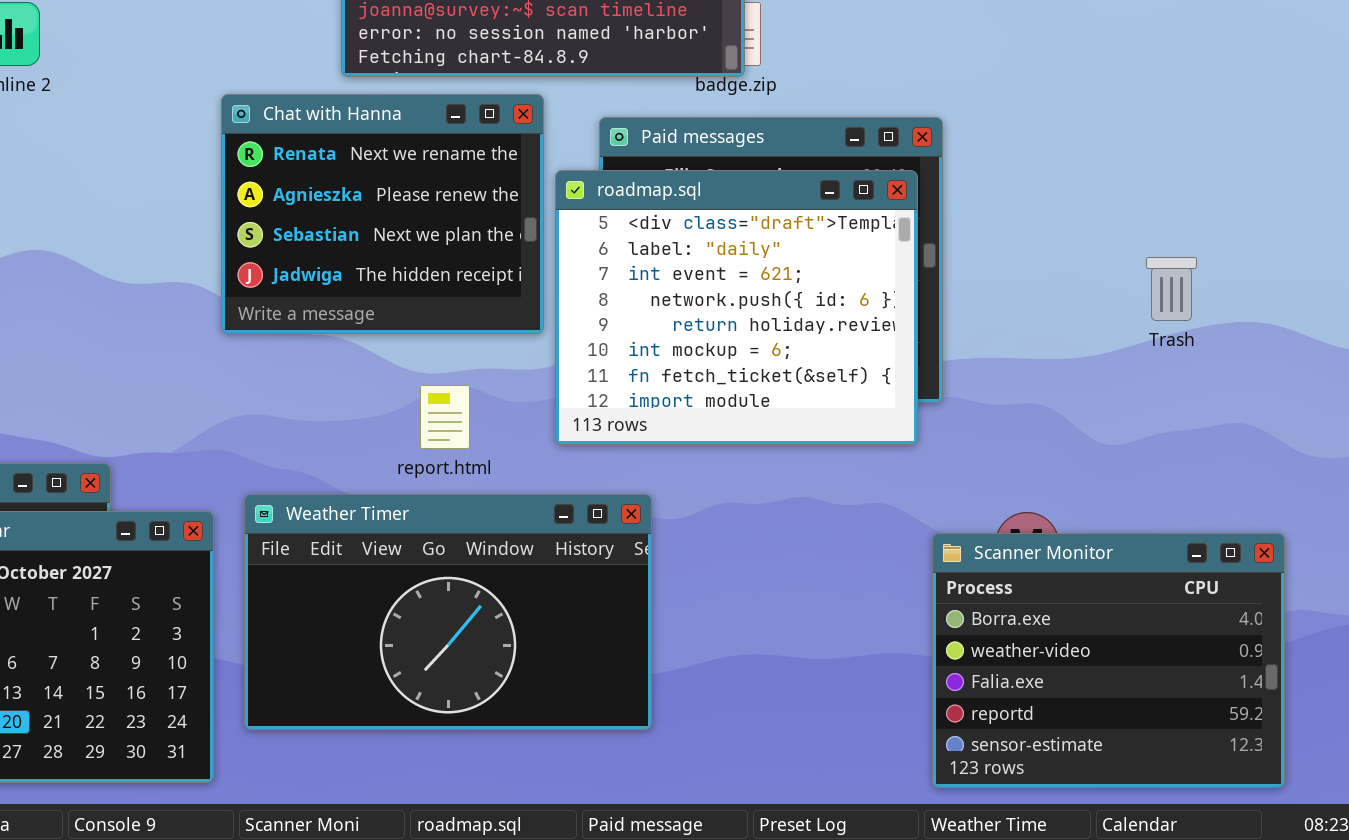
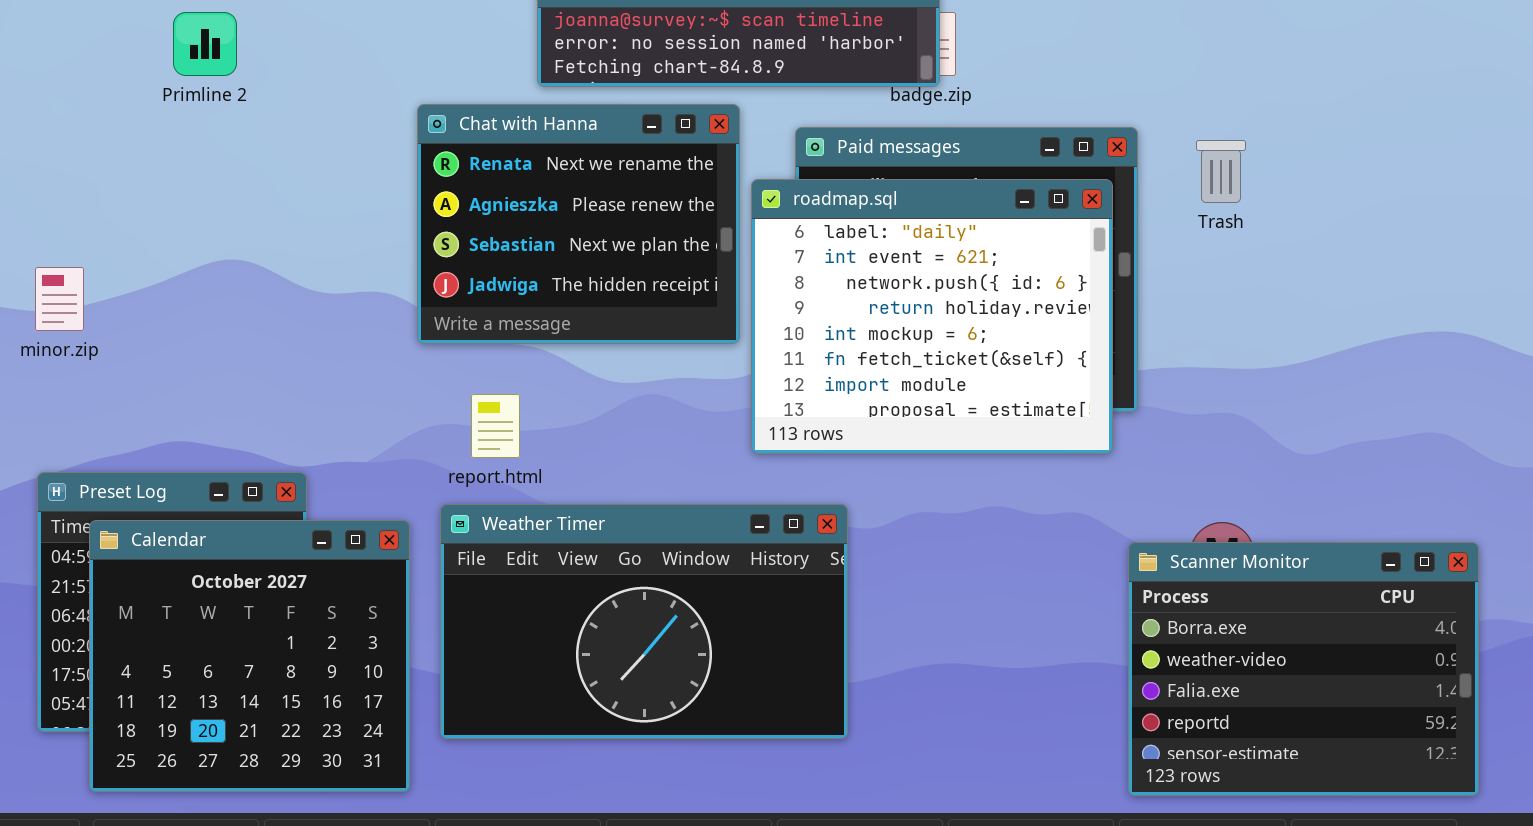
roadmap.sql: [555,170,918,445] -> [751,179,1113,454], scrolled down 1 row
Trash: [1146,257,1197,321] -> [1196,140,1246,203], moved
report.html: [420,385,470,449] -> [471,394,520,458], moved

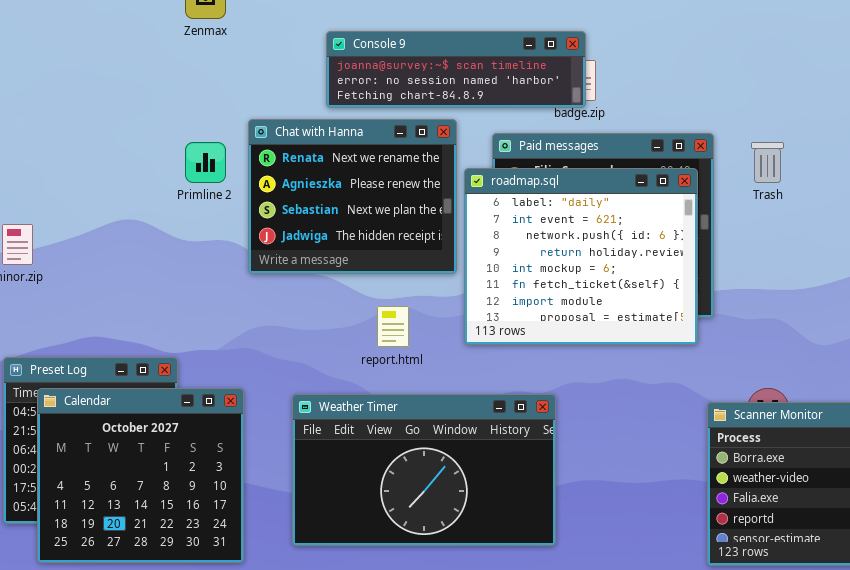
Primline 2: [173,12,237,76] -> [185,142,226,183], moved
report.html: [471,394,520,458] -> [377,306,409,347], moved
Weather Timer: [440,504,848,739] -> [292,394,556,546], moved

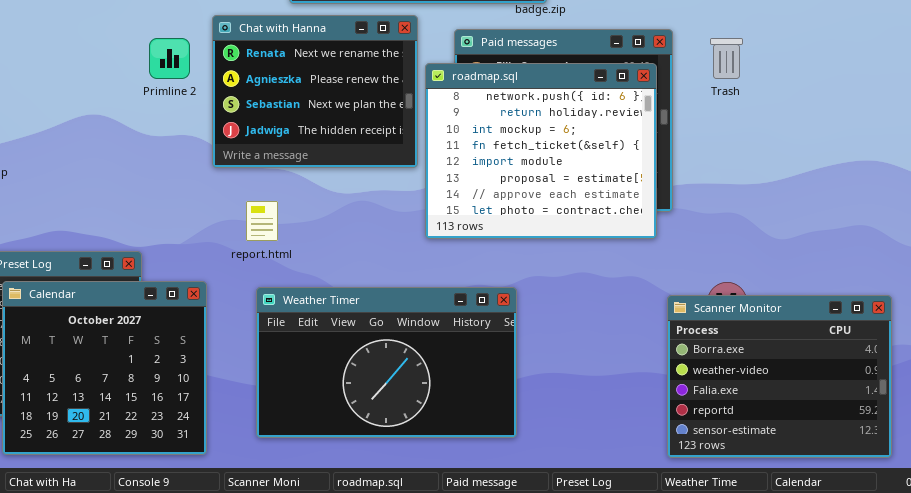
roadmap.sql: [464,168,698,345] -> [425,63,657,239], scrolled down 2 rows
report.html: [377,306,409,347] -> [246,201,278,241], moved

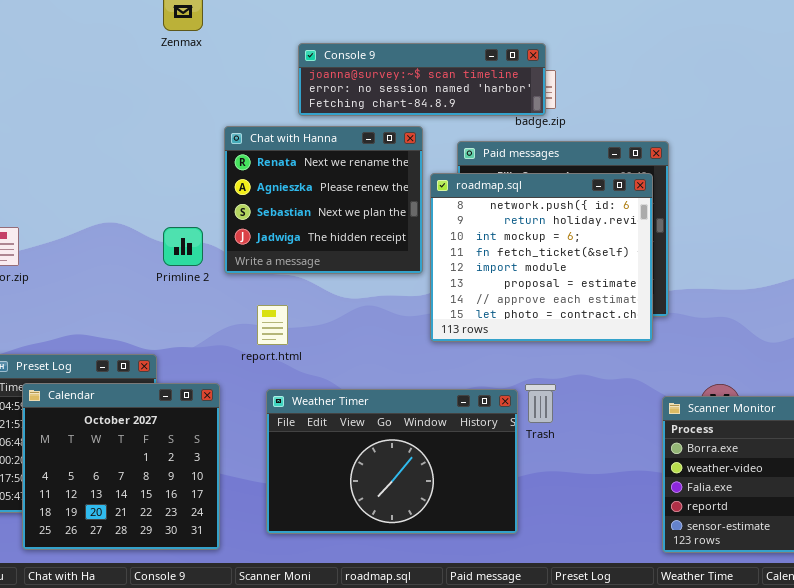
Primline 2: [149,38,190,79] -> [163,227,203,266], moved
Trash: [710,38,743,79] -> [525,384,556,423], moved

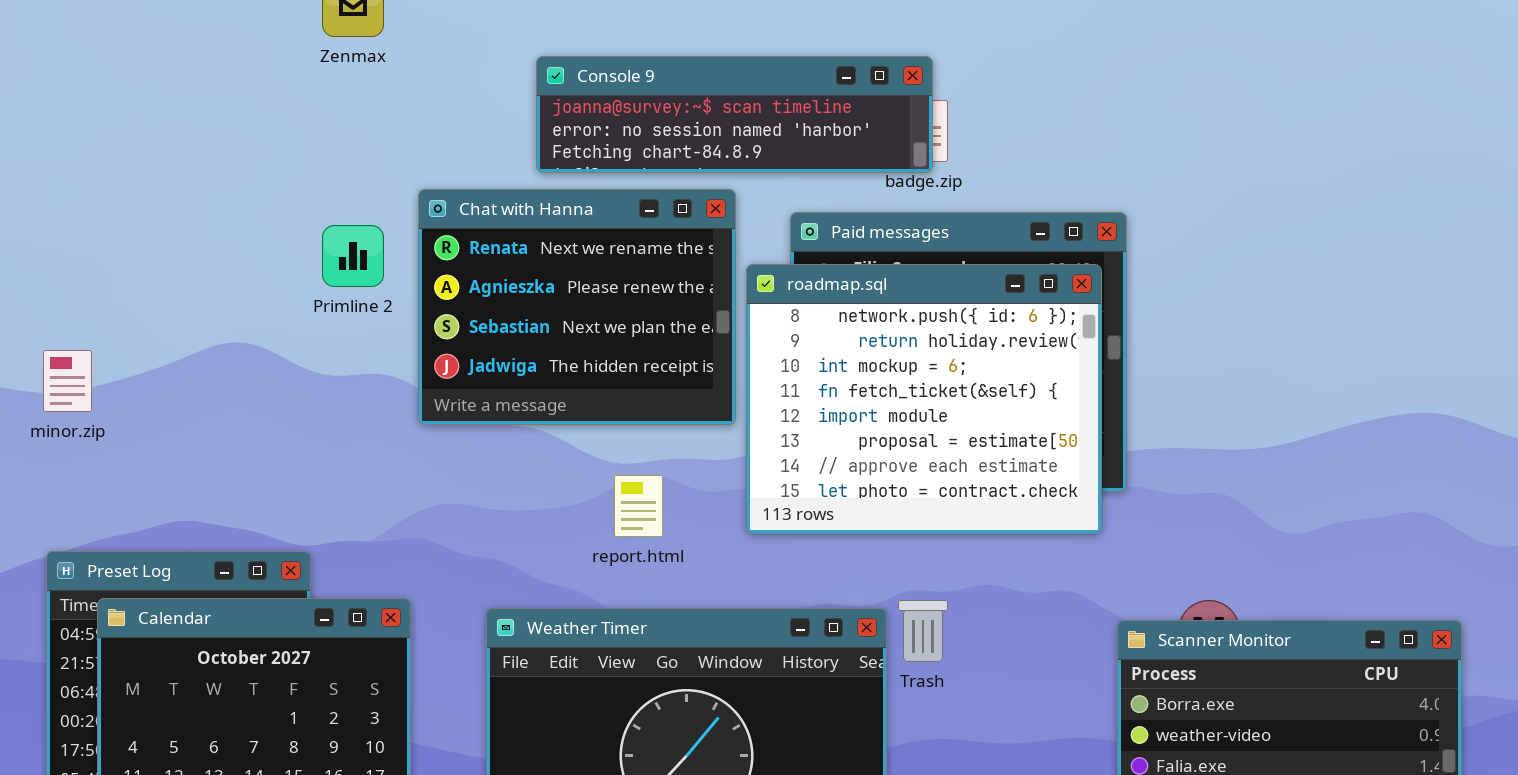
Primline 2: [163,227,203,266] -> [322,225,384,287], moved
report.html: [257,305,288,345] -> [614,475,663,537], moved

